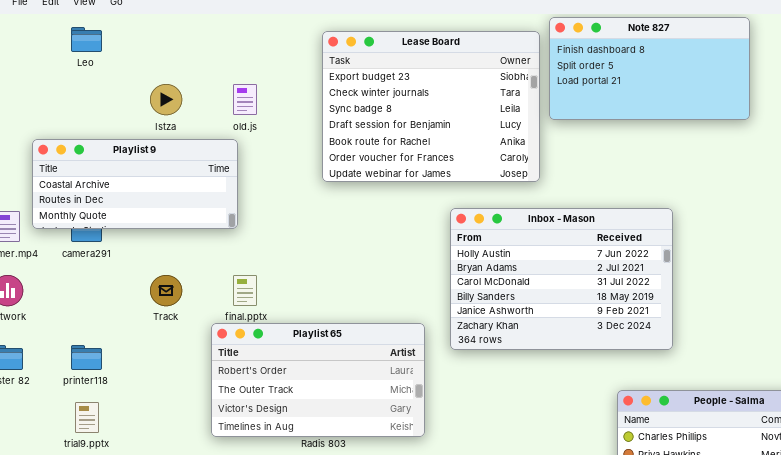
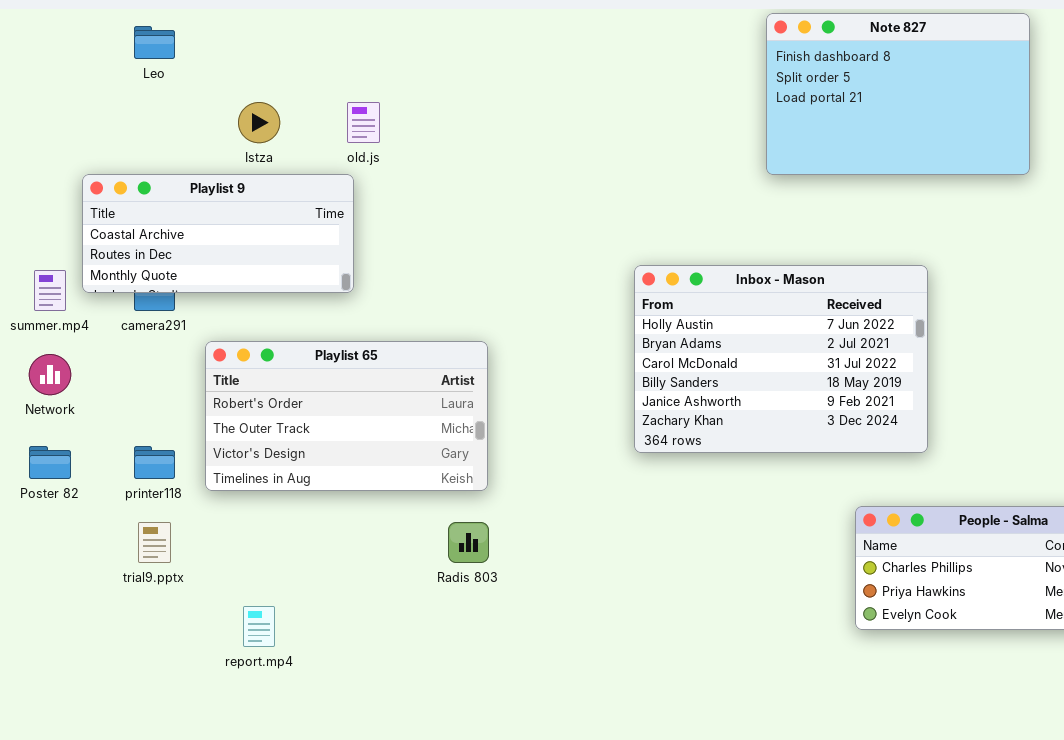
Note 827: [549,17,750,120] -> [766,13,1030,175], resized
Lease Board: [322,31,540,182] -> none, closed
Playlist 65: [211,323,425,437] -> [205,341,488,491], moved

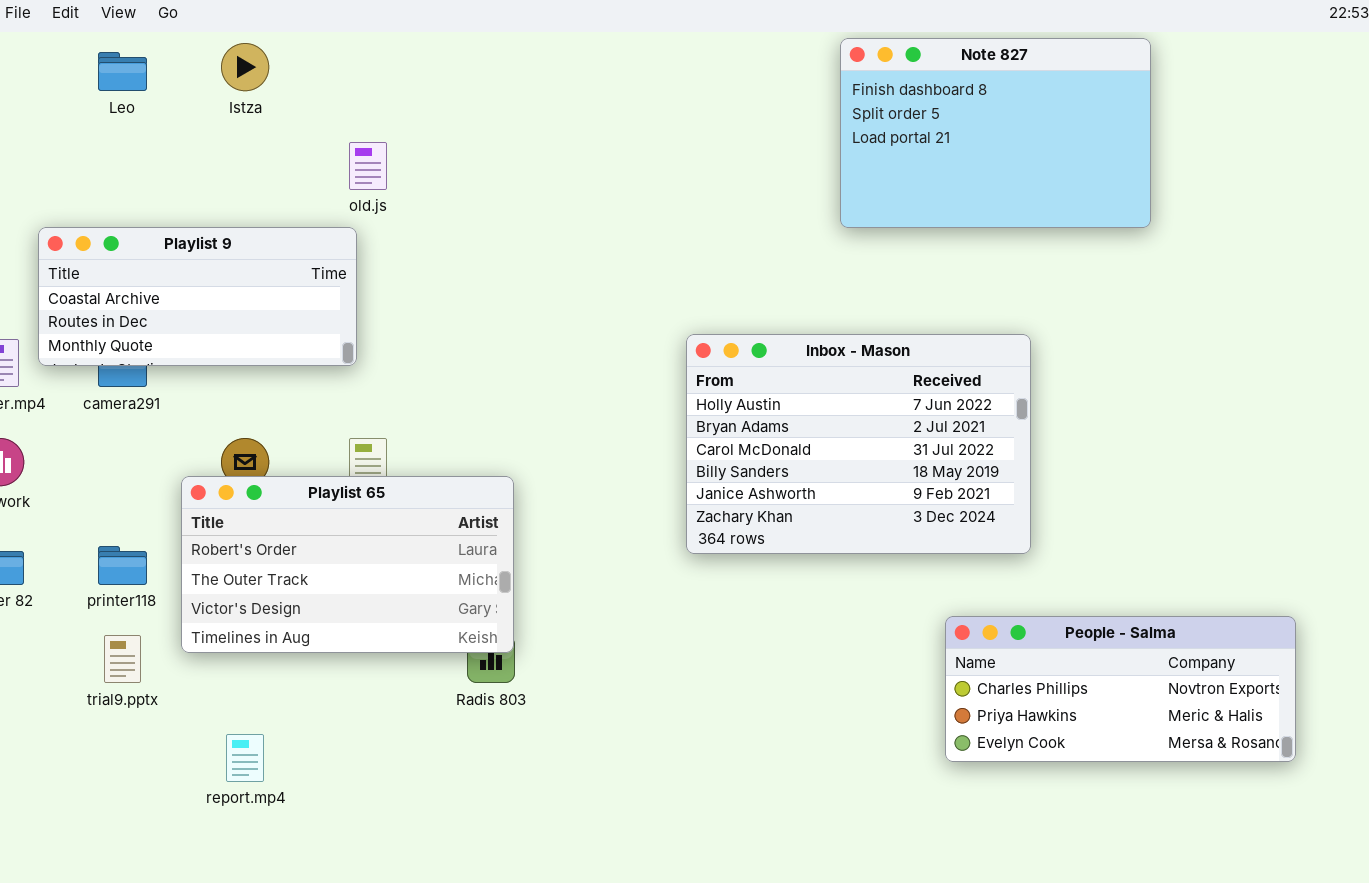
Istza: [238,102,280,143] -> [221,43,269,91], moved
Playlist 65: [205,341,488,491] -> [181,476,514,653], moved

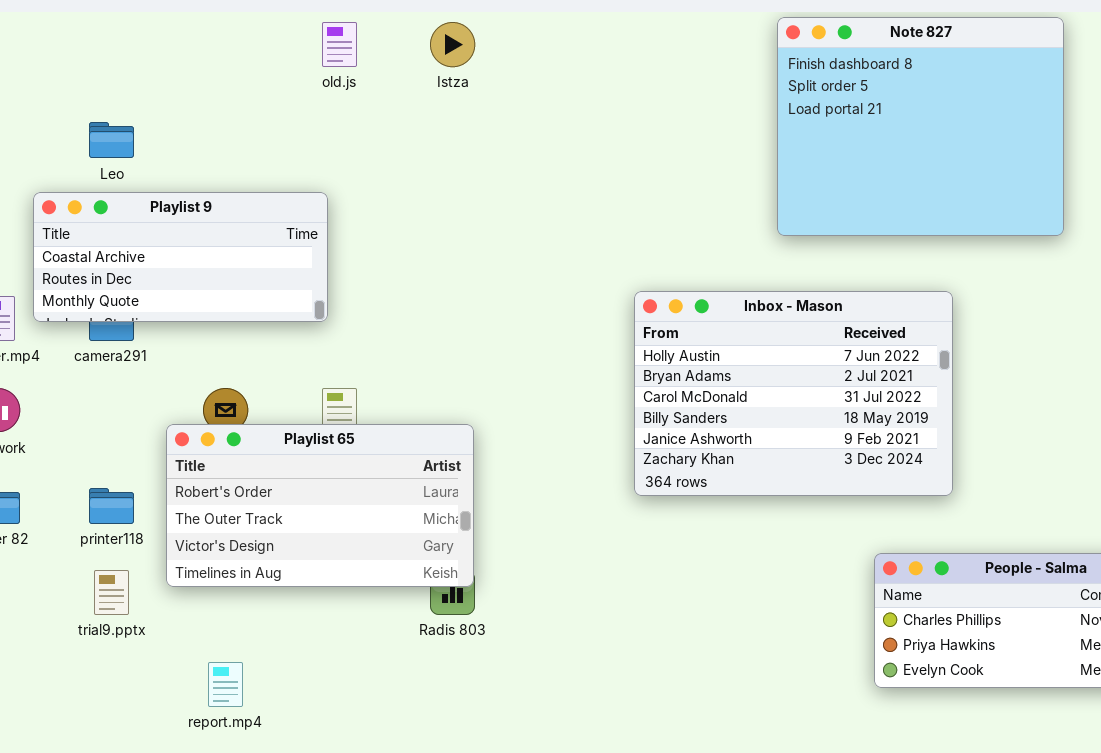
Note 827: [840,38,1151,228] -> [777,17,1064,236], resized
Istza: [221,43,269,91] -> [430,22,475,67], moved
Leo: [98,52,147,91] -> [89,122,134,158], moved
old.js: [349,142,387,190] -> [322,22,357,67], moved

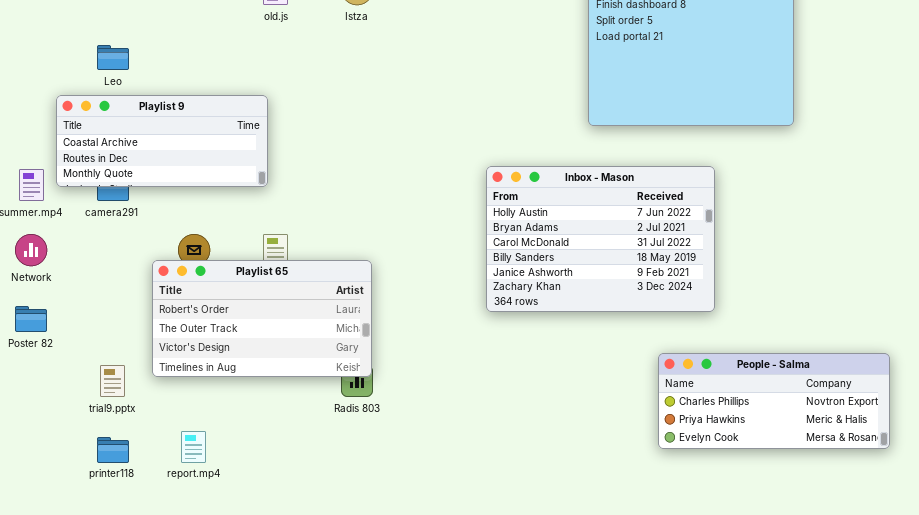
printer118: [89,488,134,524] -> [97,437,129,463], moved

